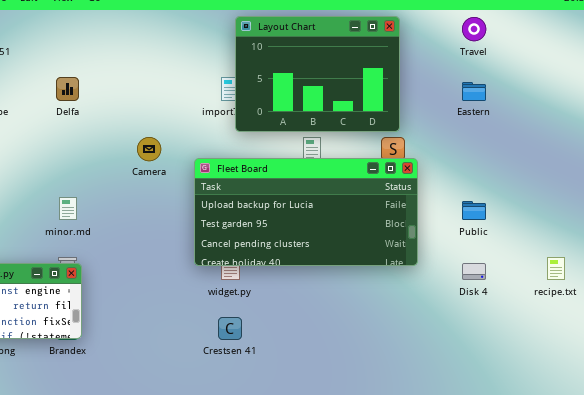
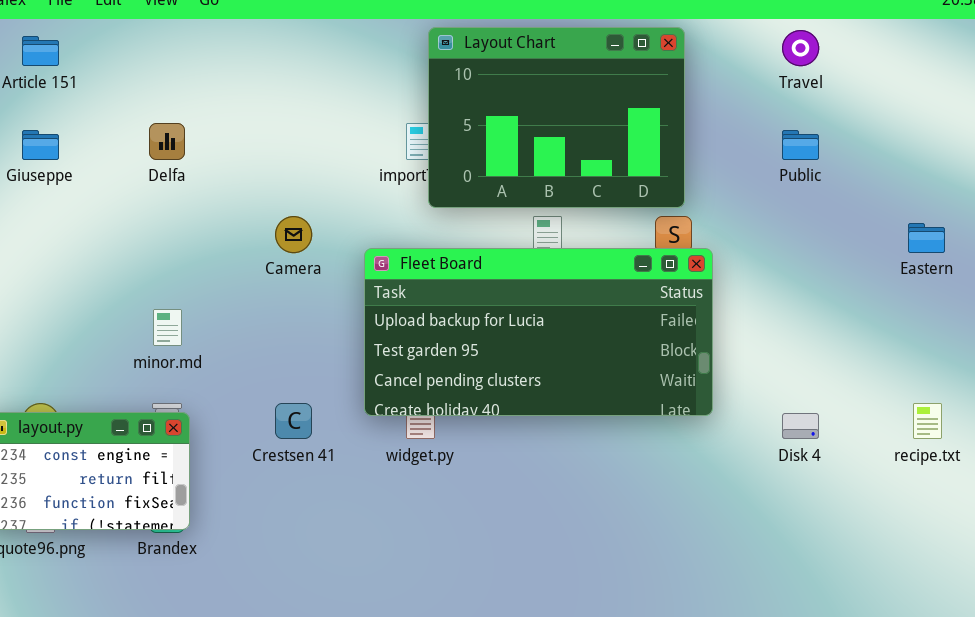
Eastern: [462,82,486,101] -> [908,223,945,253], moved
Public: [462,201,486,220] -> [782,130,819,160], moved
Crestsen 41: [218,317,242,340] -> [275,403,312,439], moved

